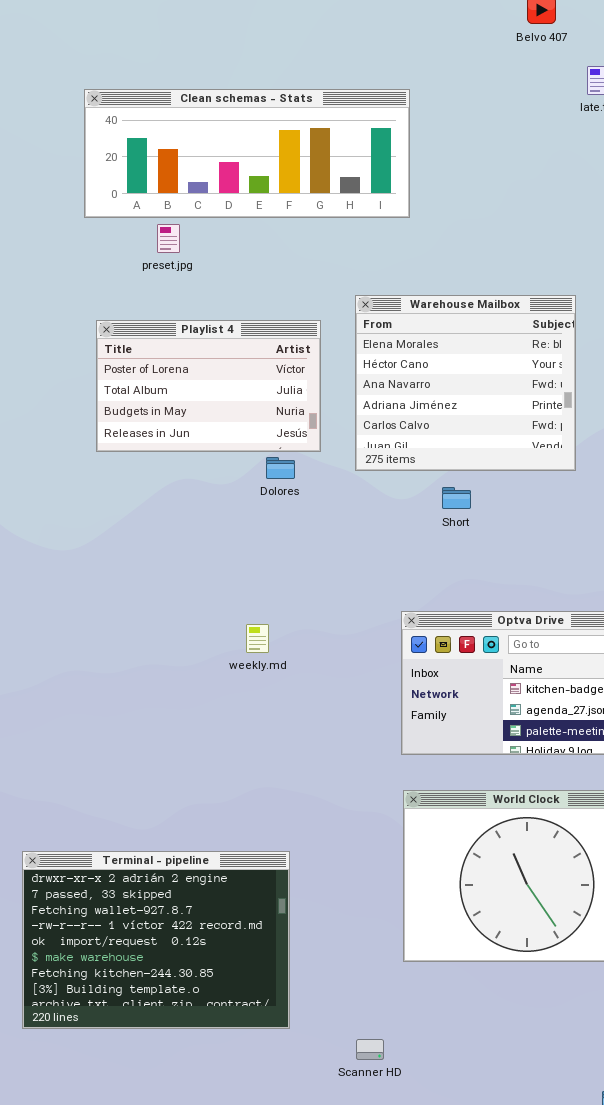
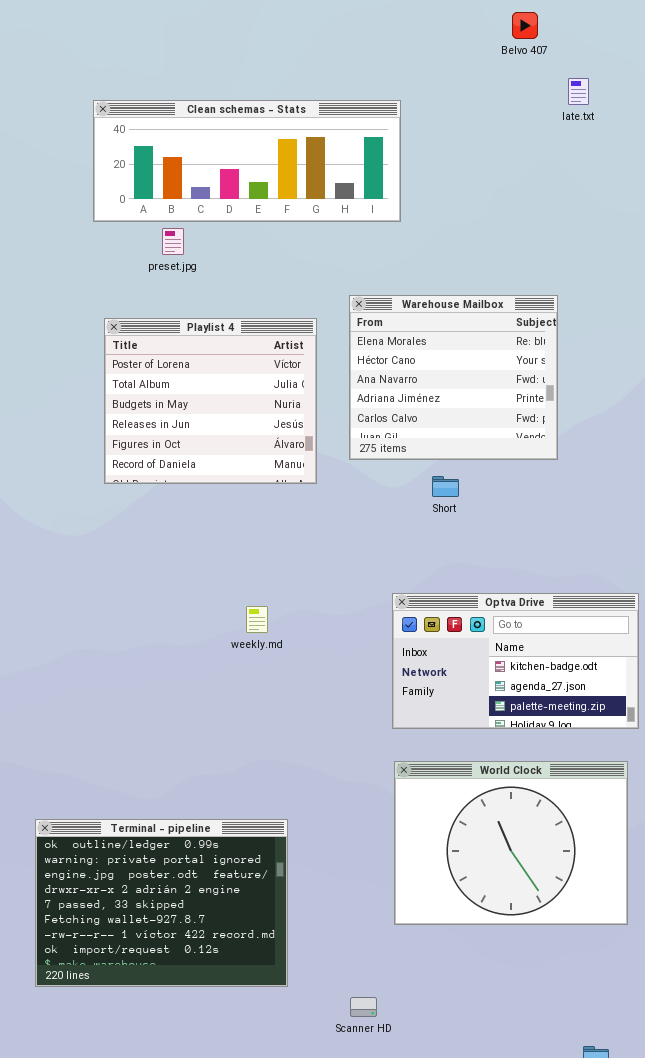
Playlist 4: [96,320,321,452] -> [104,318,317,484], resized
Terminal - pipeline: [22,851,290,1029] -> [35,819,288,987], scrolled up 3 rows

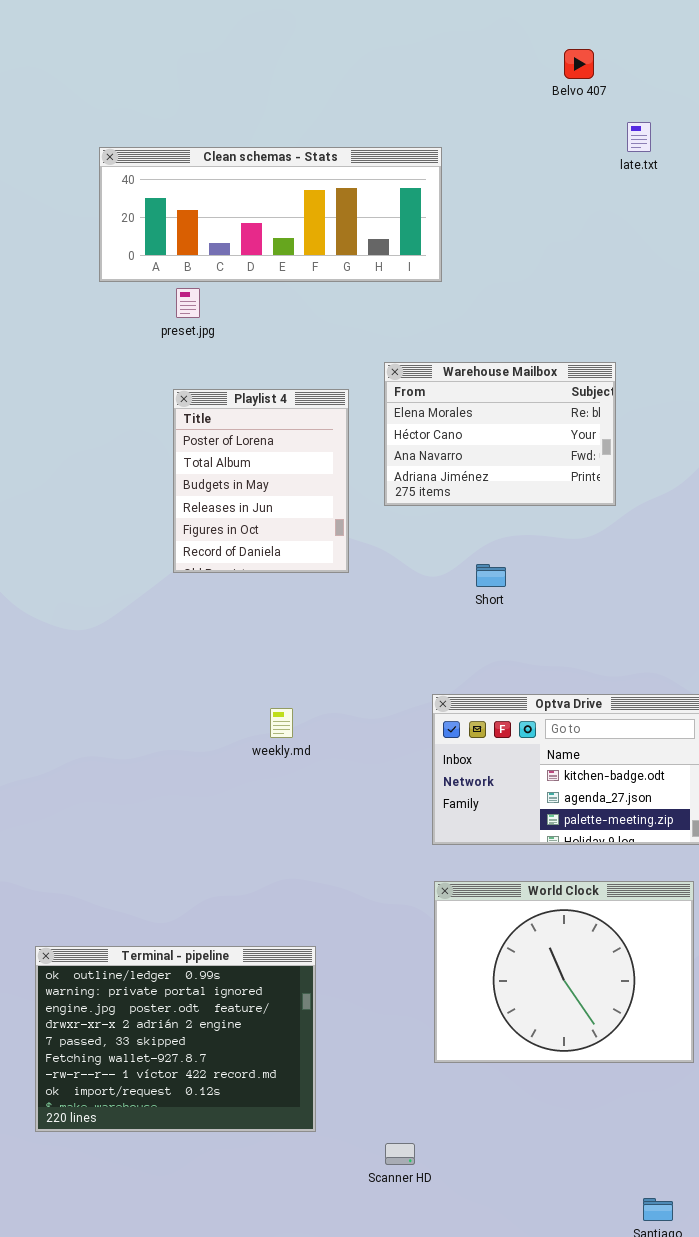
Warehouse Mailbox: [349,295,558,460] -> [384,362,616,506], resized
Playlist 4: [104,318,317,484] -> [173,389,349,573], resized

